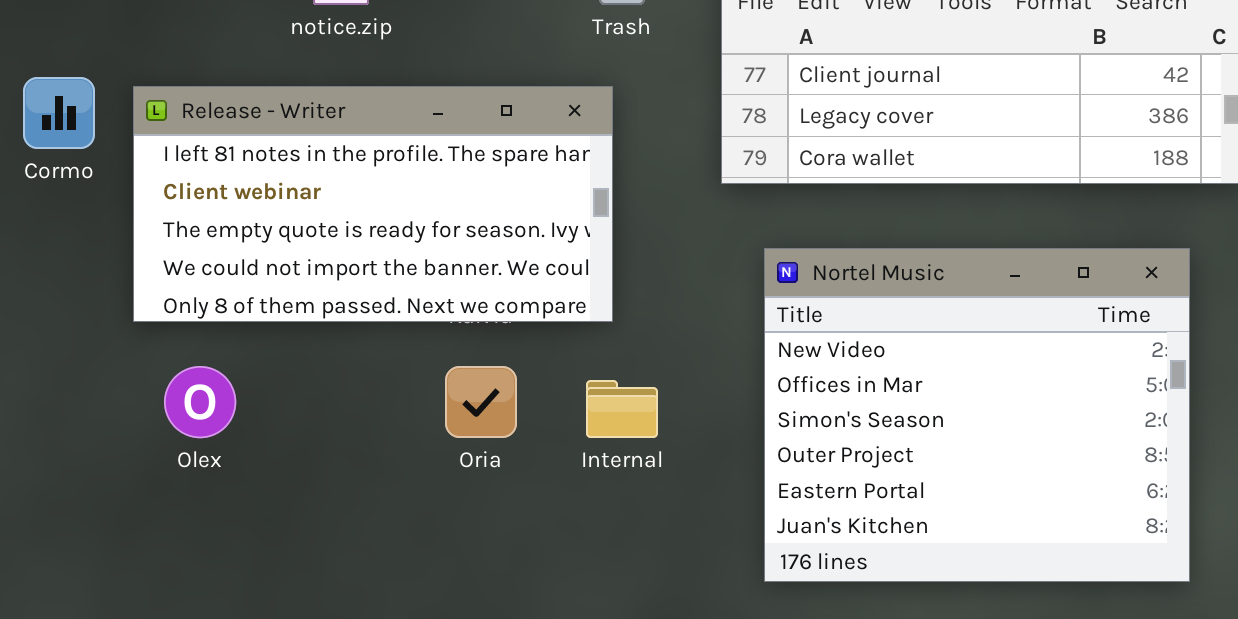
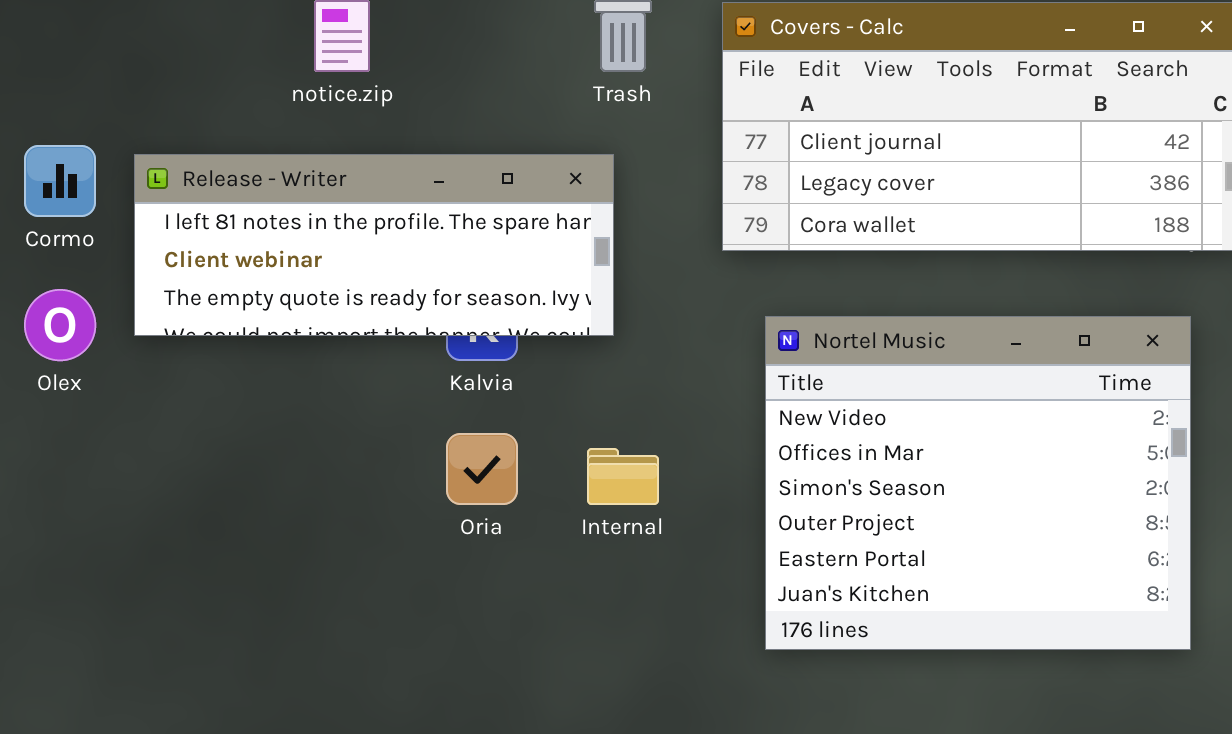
Release - Writer: [133,86,613,322] -> [134,154,614,336], resized
Olex: [164,366,236,438] -> [24,289,96,361], moved

